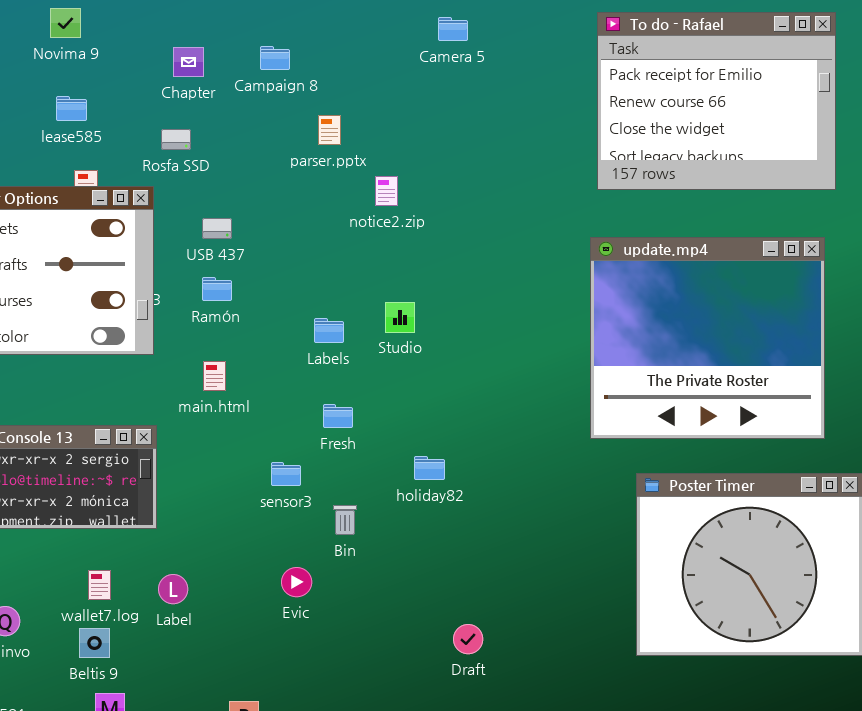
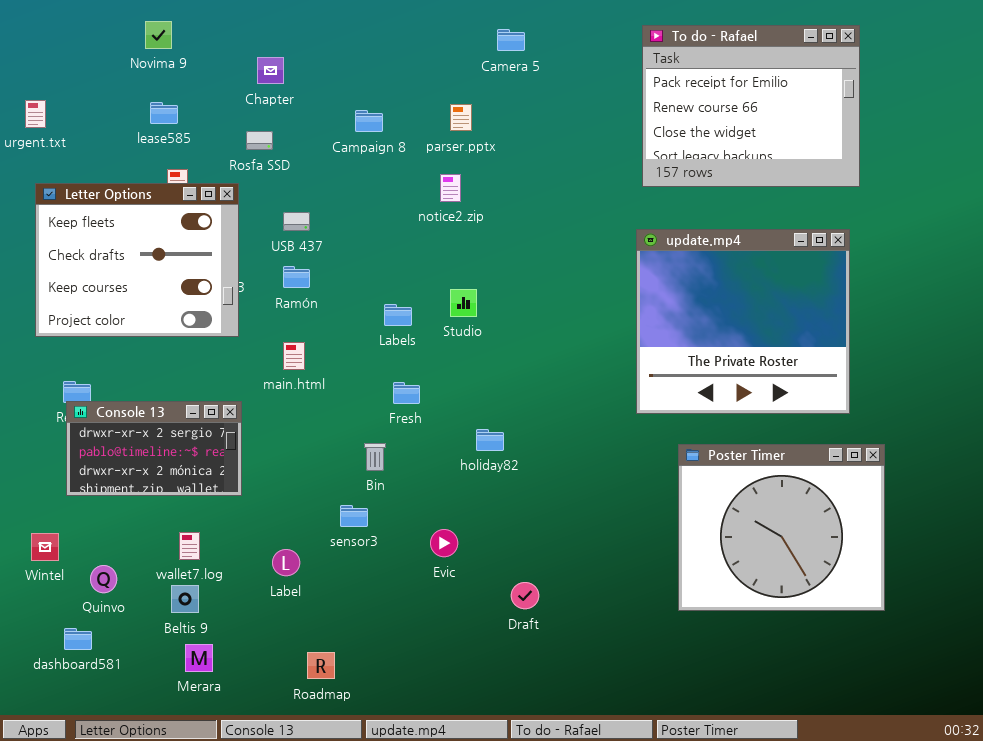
Campaign 8: [260,46,290,70] -> [355,110,383,132], moved
parser.pptx: [318,115,341,145] -> [450,104,472,131], moved
sensor3: [271,462,301,486] -> [340,505,368,527], moved
Bin: [333,505,357,535] -> [364,443,386,471], moved
Evic: [281,567,312,597] -> [430,529,458,557], moved
Label: [158,574,188,604] -> [272,549,300,576], moved

